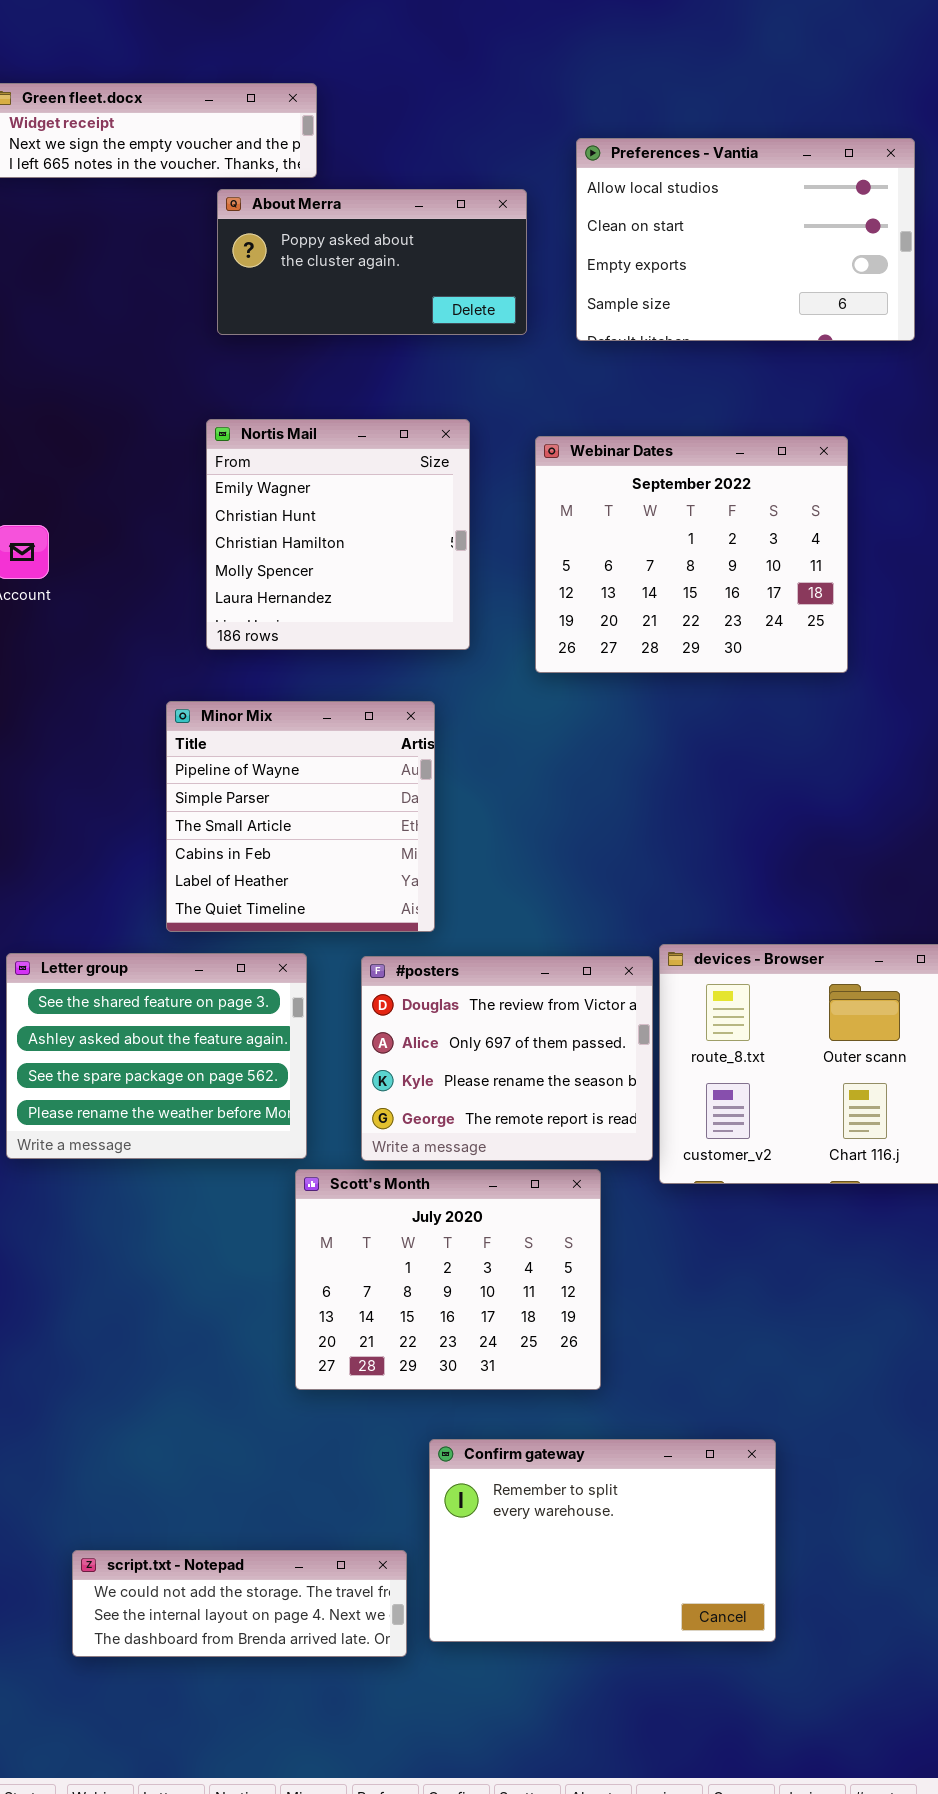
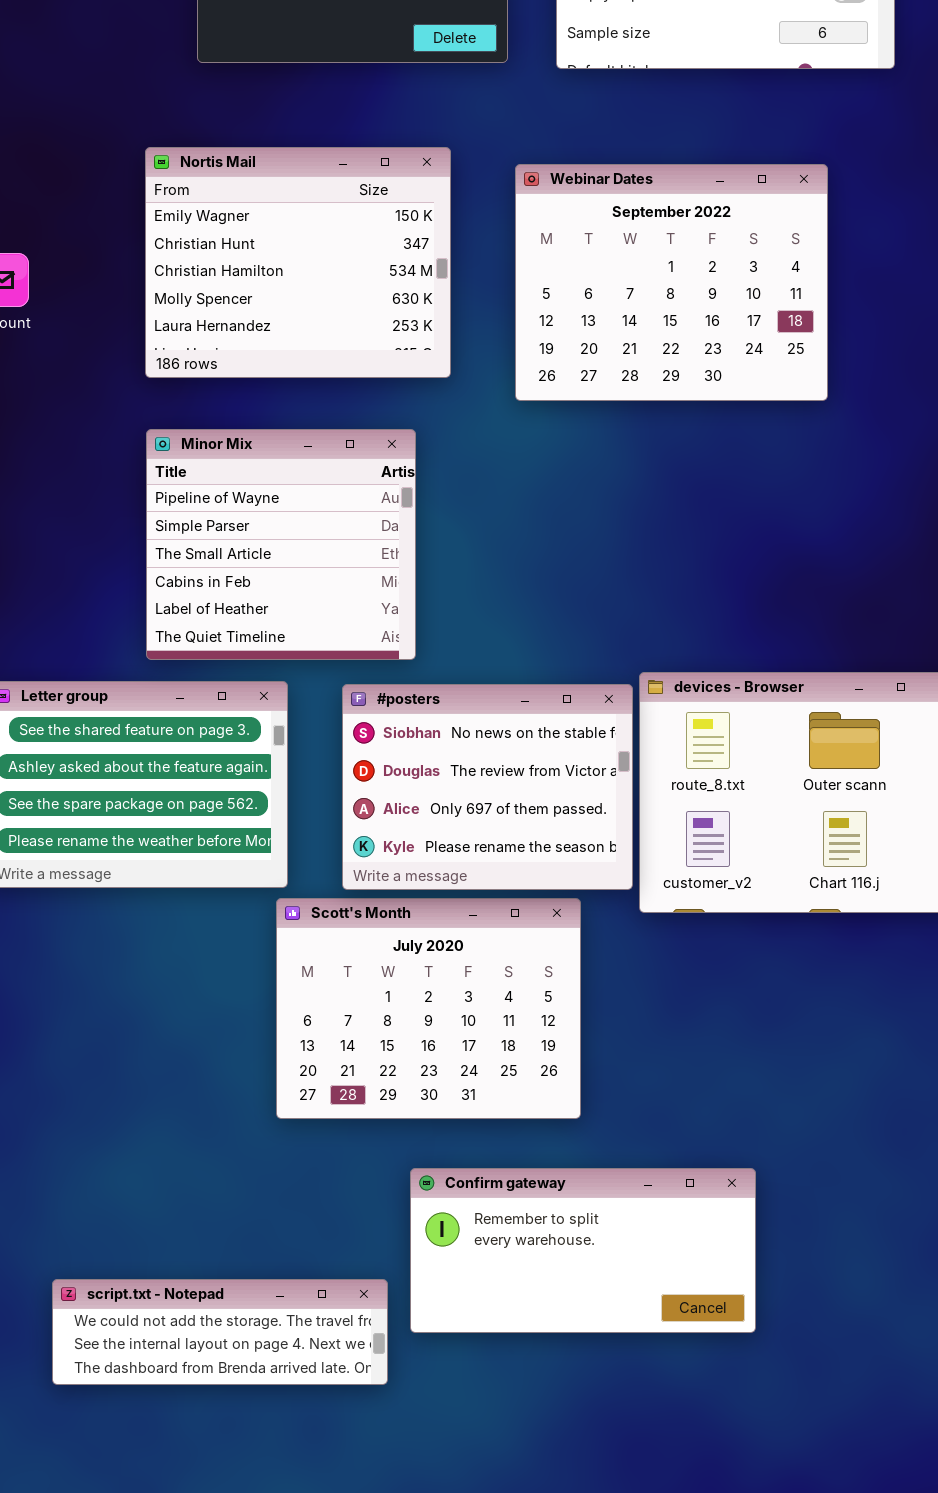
Nortis Mail: [206,419,470,650] -> [145,147,451,378], resized
#posters: [361,956,653,1161] -> [342,684,633,890], scrolled up 1 row
Confirm gateway: [429,1439,776,1642] -> [410,1168,756,1333], resized

